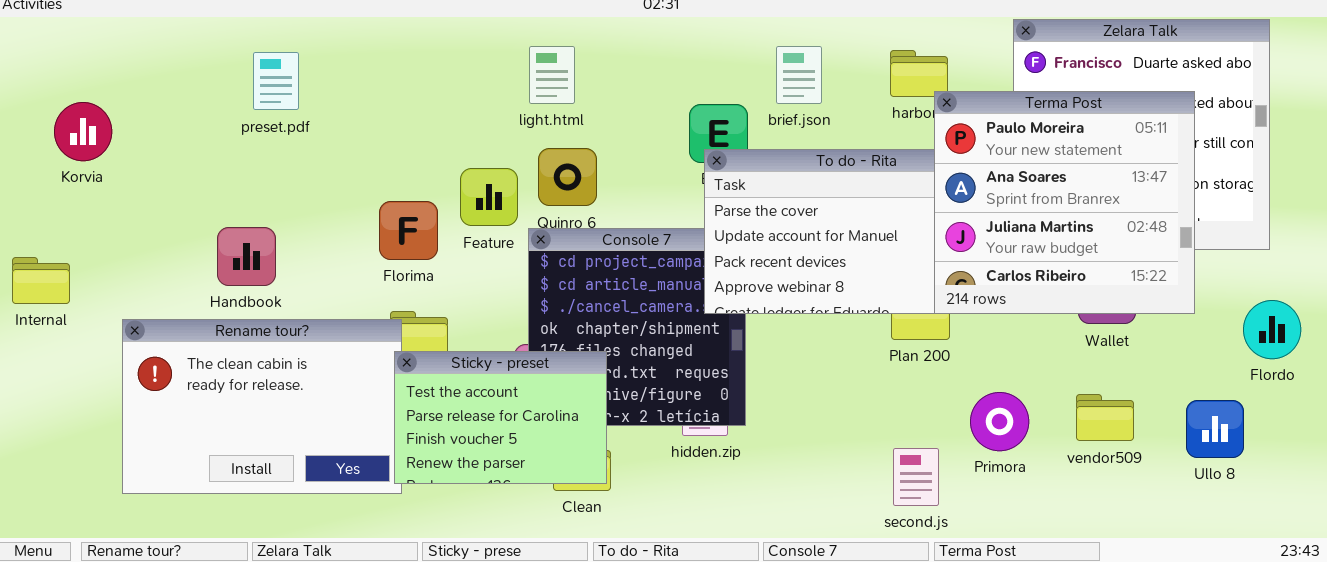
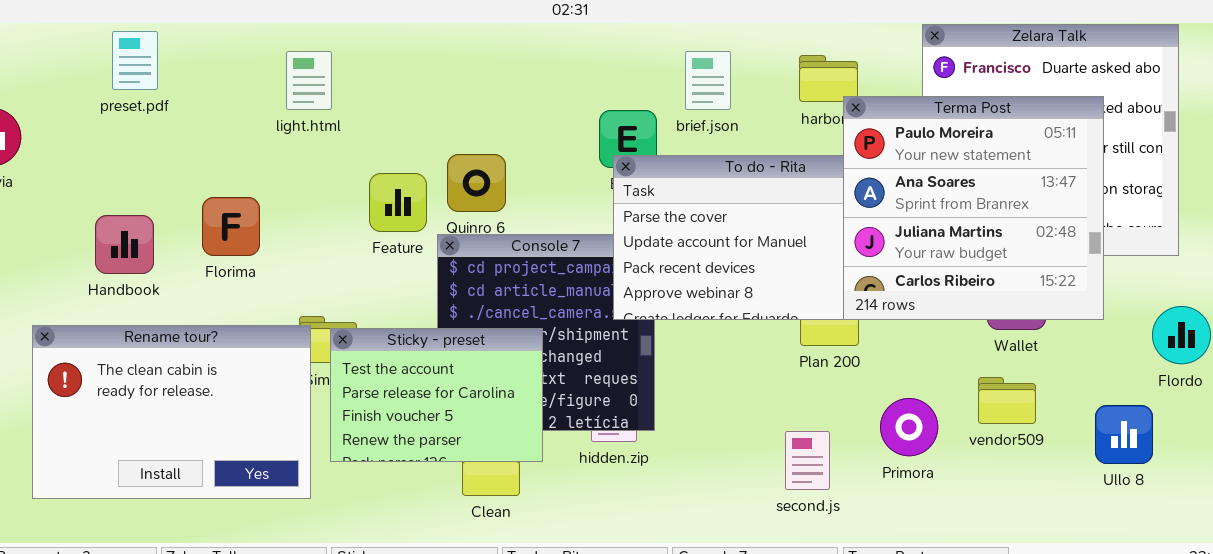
light.html: [529,46,575,104] -> [286,51,332,110], moved
preset.pdf: [253,52,299,110] -> [112,31,158,90], moved
Florima: [379,201,438,260] -> [202,197,260,256], moved
Handbook: [217,227,276,286] -> [95,215,154,274], moved
Sticky - preset: [394,351,607,484] -> [330,328,543,462], moved
vendor509: [1076,394,1134,441] -> [978,377,1036,424], moved
second.js: [893,448,939,506] -> [785,431,830,490], moved

